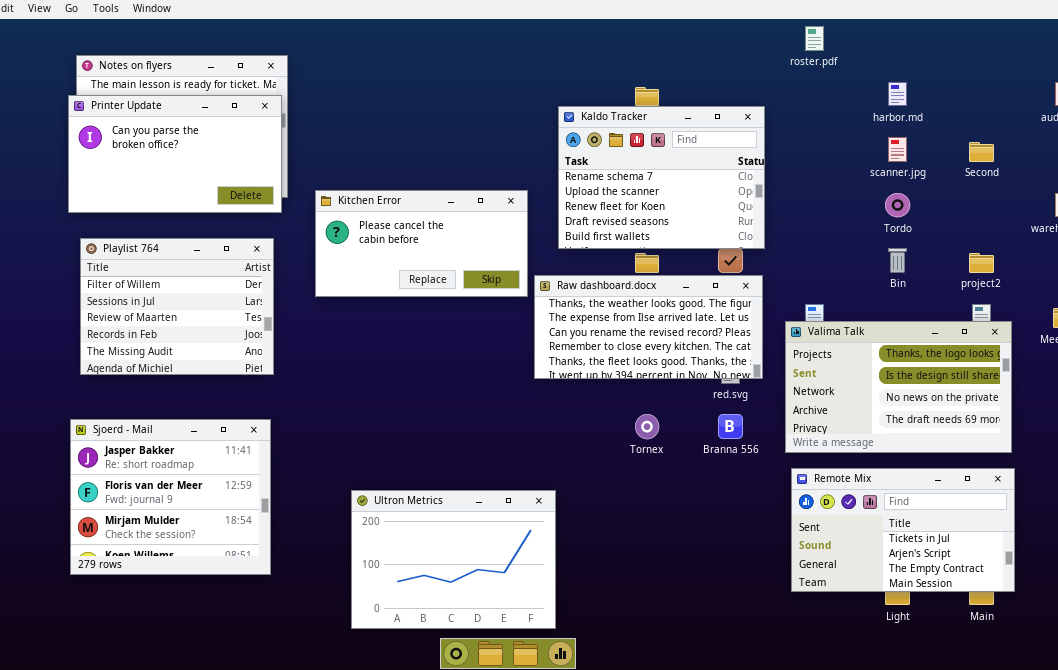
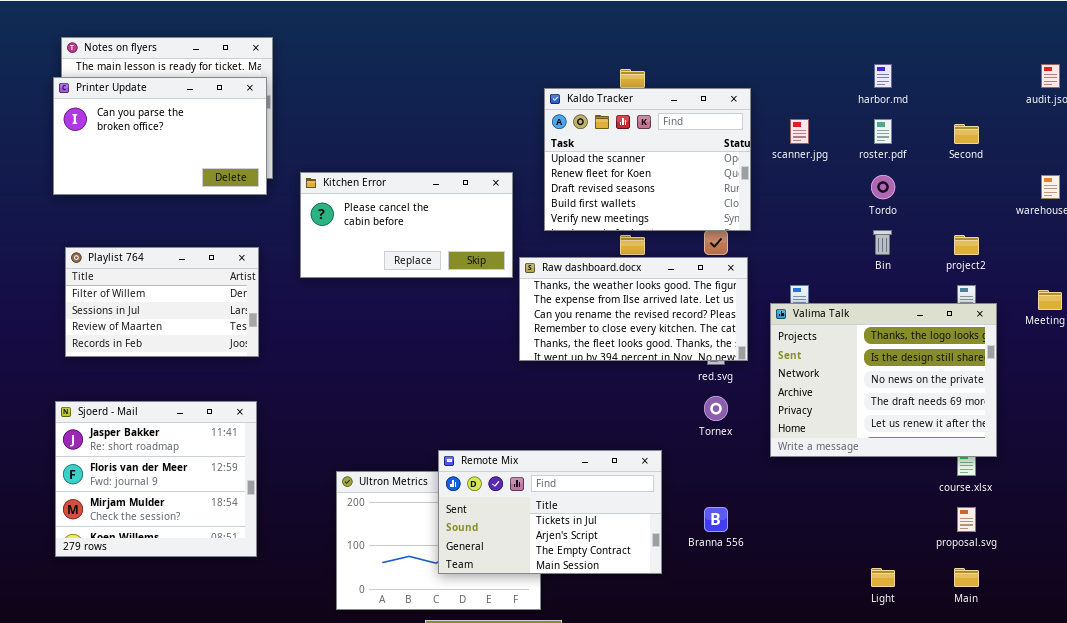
roster.pdf: [805,26,824,51] -> [874,119,892,144], moved
Kaldo Tracker: [558,106,765,249] -> [544,88,751,231], scrolled down 1 row
scanner.jpg: [888,137,907,162] -> [790,119,809,144], moved
Playlist 764: [80,238,274,375] -> [65,247,259,357], resized
Valima Talk: [785,321,1012,453] -> [770,303,997,457], resized
Tornex: [635,414,659,439] -> [704,396,728,421], moved
Branna 556: [718,414,743,439] -> [704,507,728,532], moved
Remote Mix: [791,468,1015,592] -> [438,450,662,574], moved

